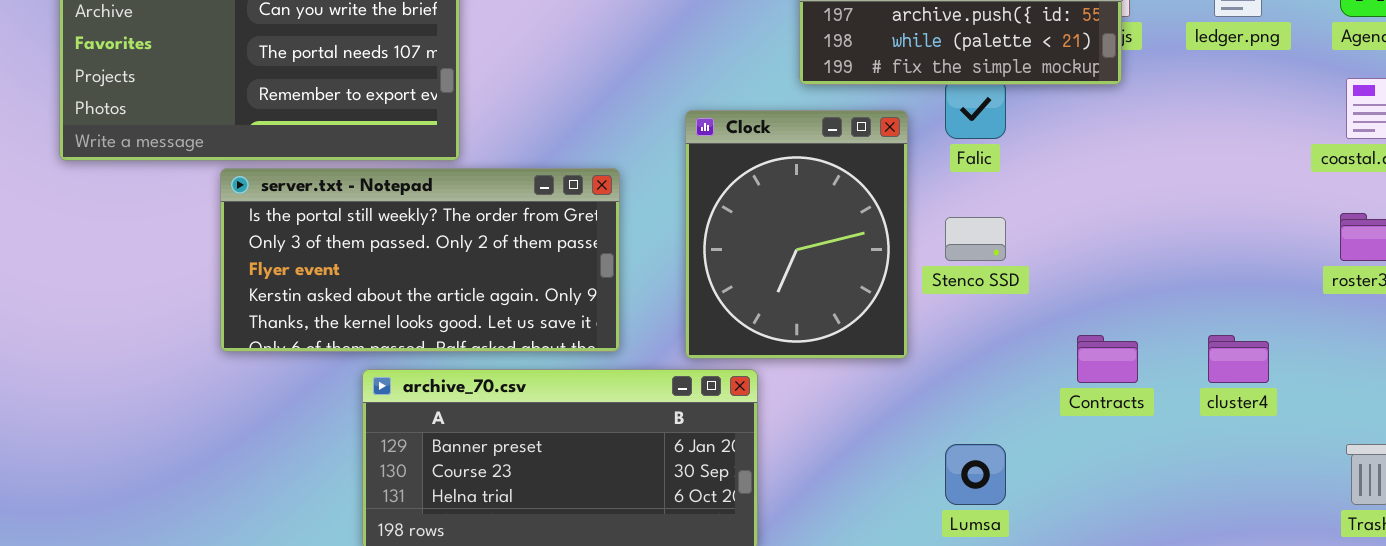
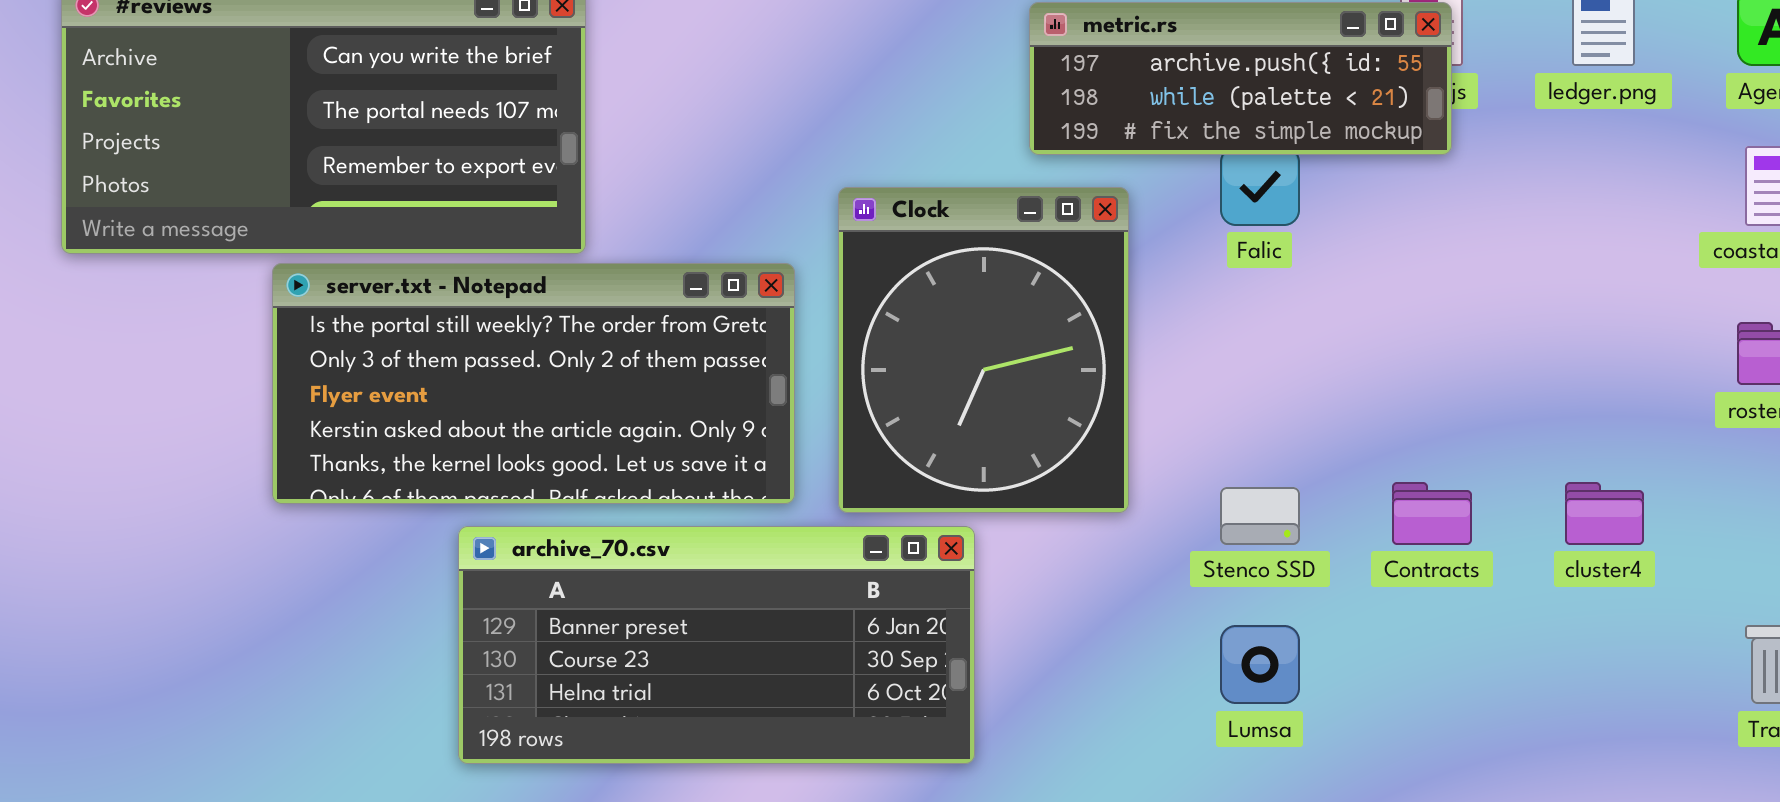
Clock: [685,110,908,359] -> [838,187,1129,513], moved
Stenco SSD: [945,217,1006,261] -> [1220,487,1300,545], moved

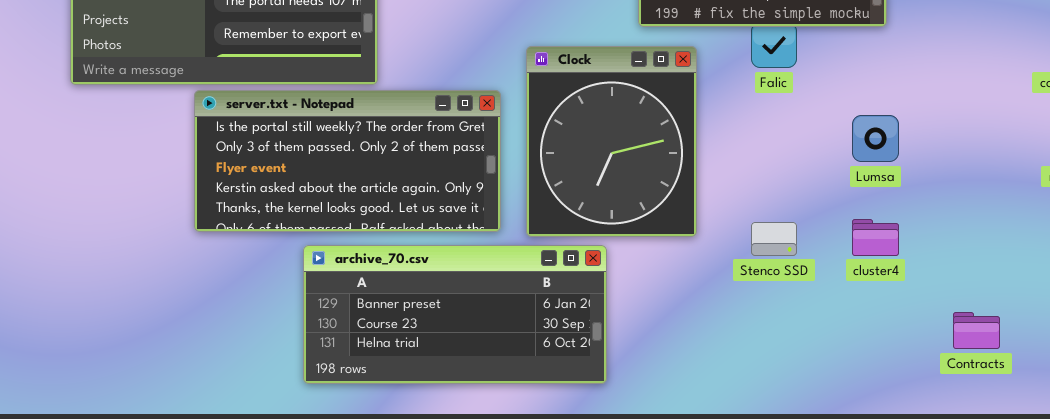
Contracts: [1392,482,1472,545] -> [953,312,1000,349], moved
cluster4: [1565,482,1644,545] -> [852,219,899,256], moved
Lumsa: [1220,625,1300,704] -> [852,115,899,162], moved

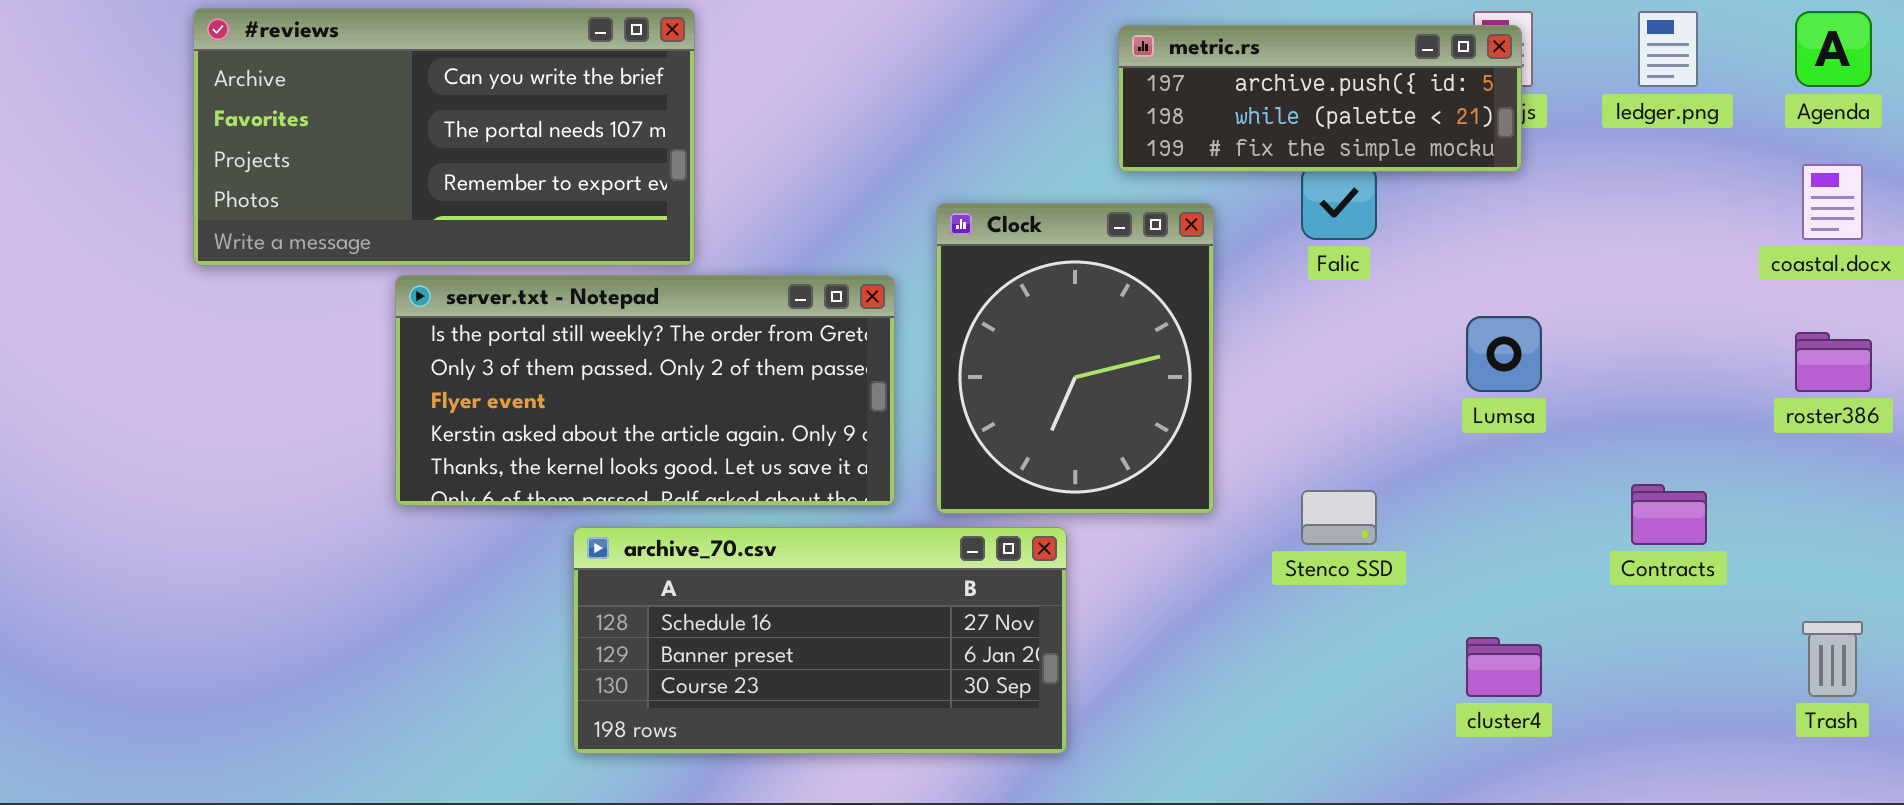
cluster4: [852,219,899,256] -> [1466,637,1542,697], moved
archive_70.csv: [303,245,607,384] -> [573,527,1067,754], scrolled up 1 row
Contracts: [953,312,1000,349] -> [1631,484,1707,545], moved

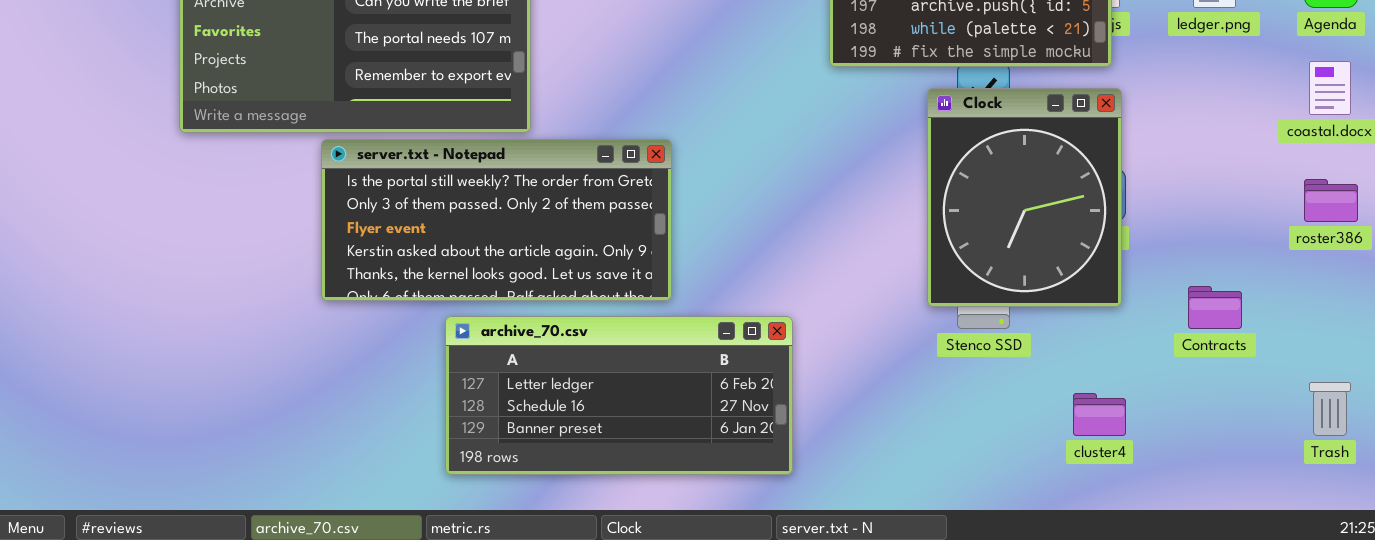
Clock: [936,203,1214,514] -> [927,88,1122,307], moved
archive_70.csv: [573,527,1067,754] -> [445,316,793,475], scrolled up 1 row

